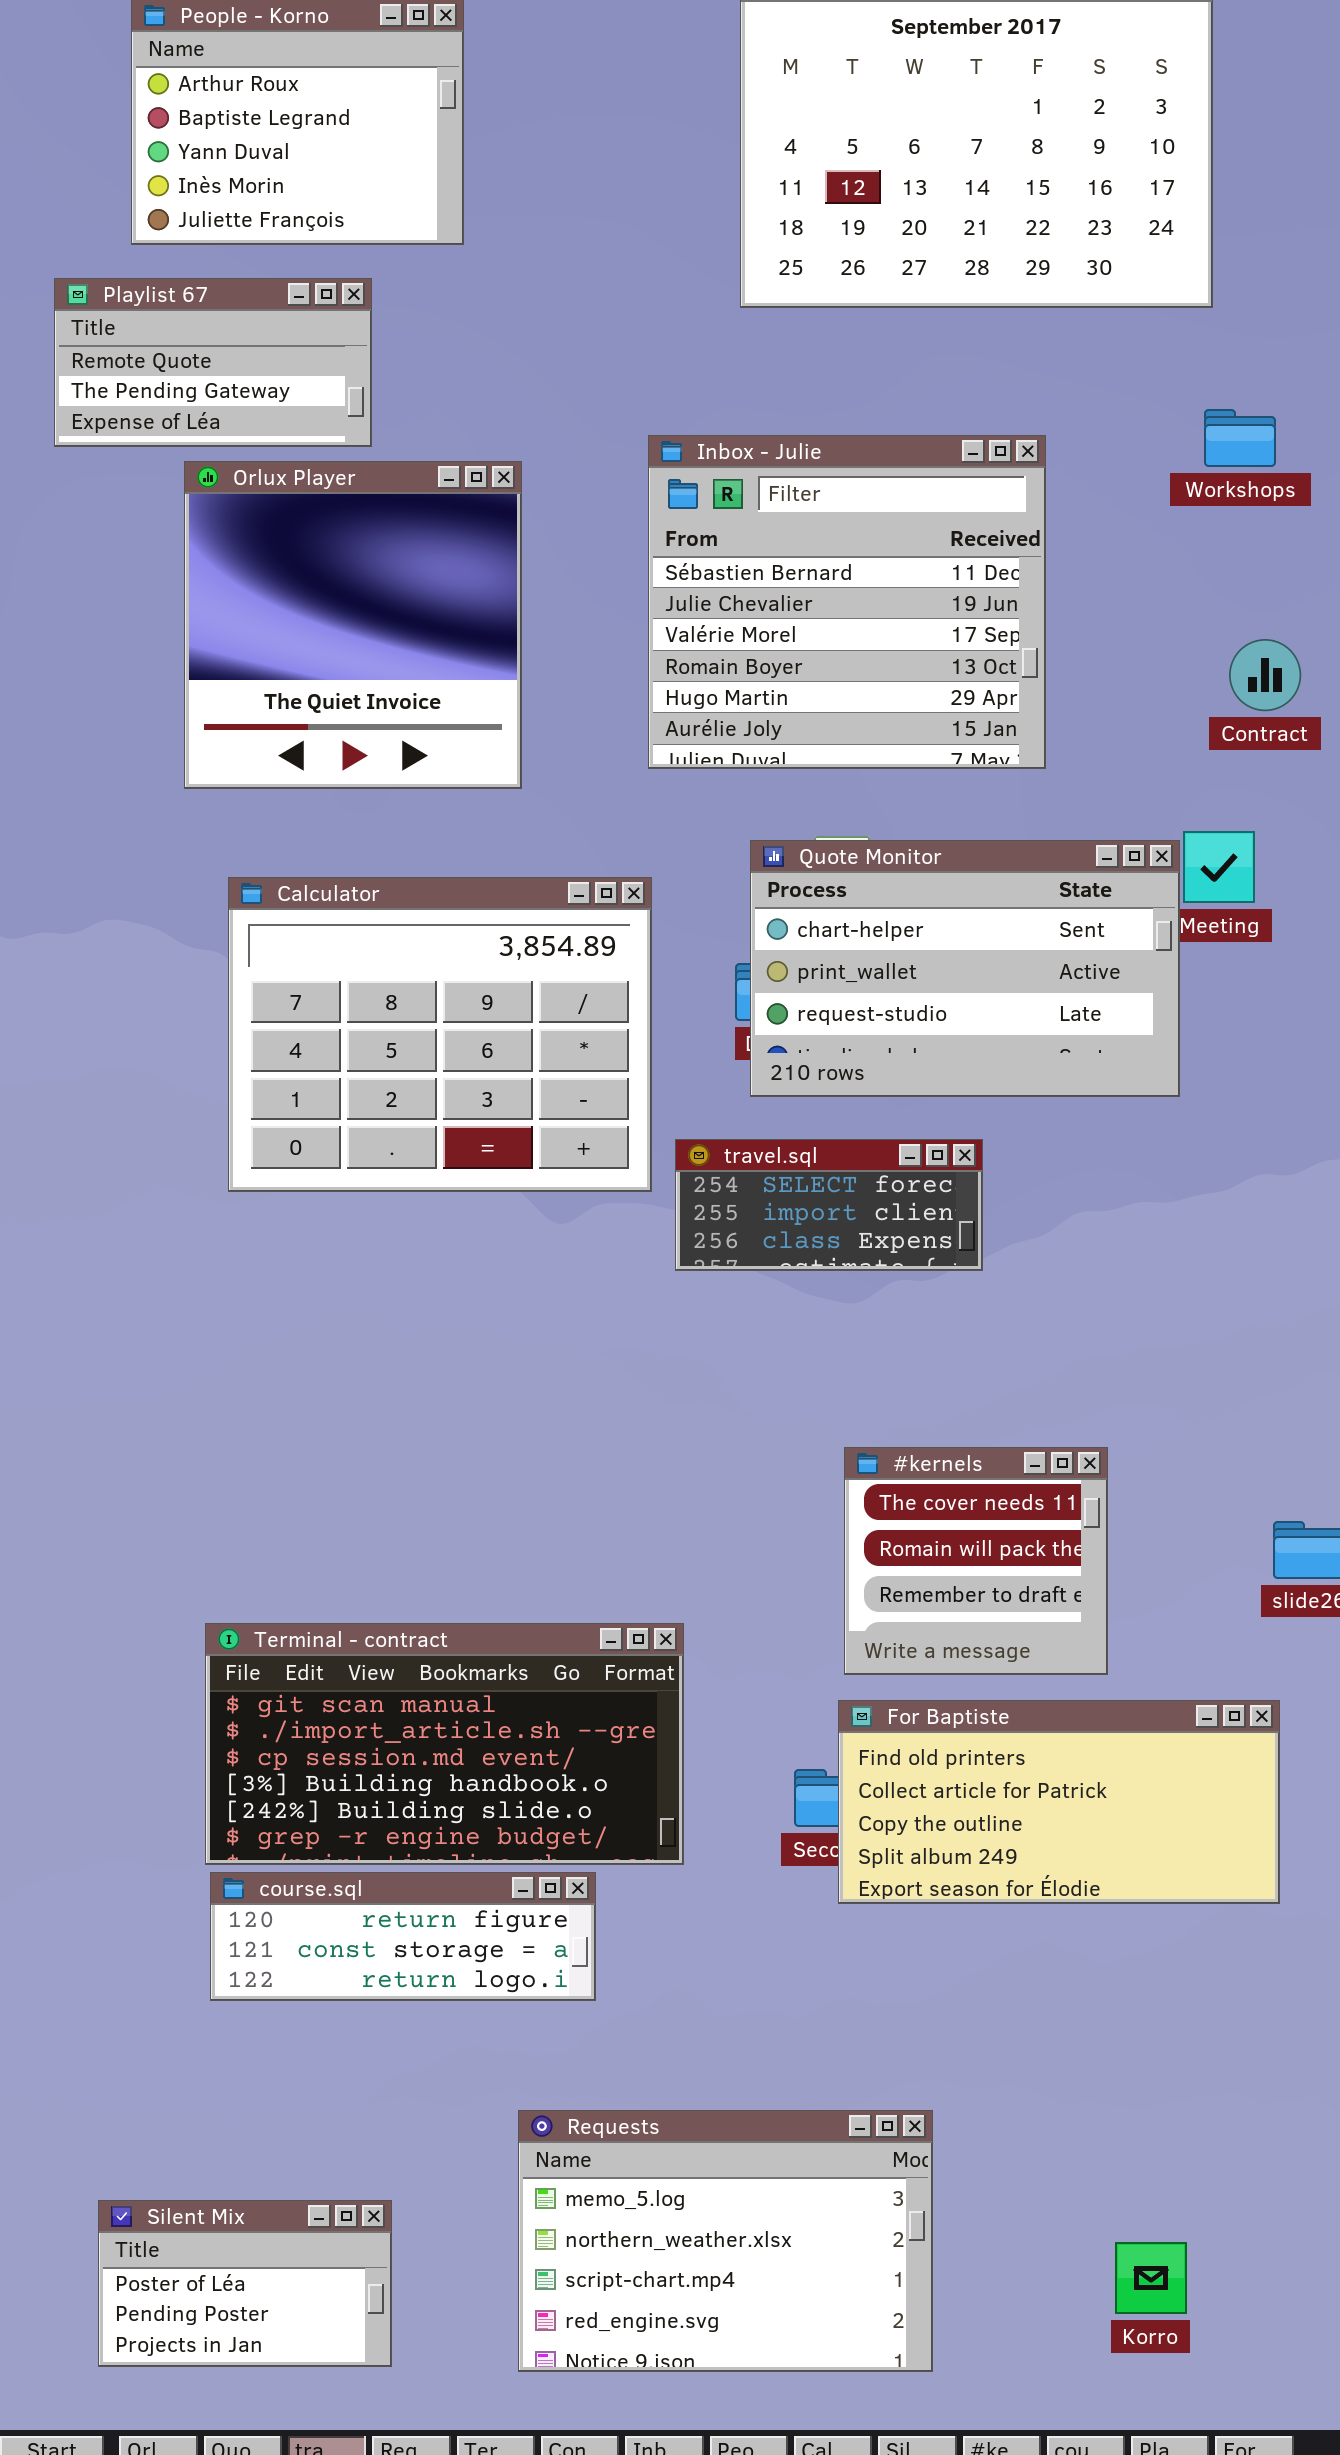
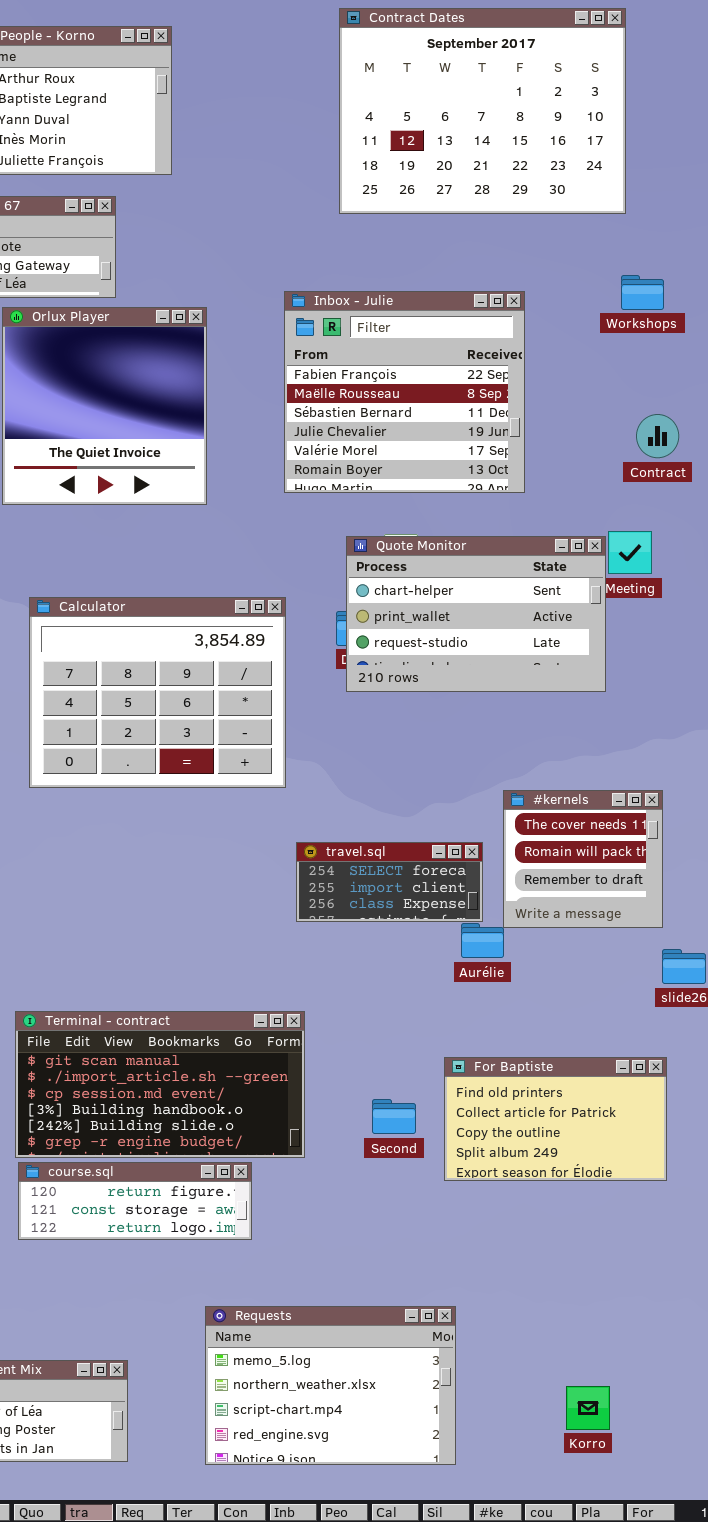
Inbox - Julie: [648,435,1046,769] -> [284,291,525,493], scrolled up 2 rows
Calculator: [228,877,652,1192] -> [29,597,286,788], moved
travel.sql: [675,1139,983,1271] -> [296,842,483,922], moved
#kernels: [844,1447,1108,1675] -> [503,790,663,928], moved
For Baptiste: [838,1700,1280,1904] -> [444,1057,667,1181], resized

